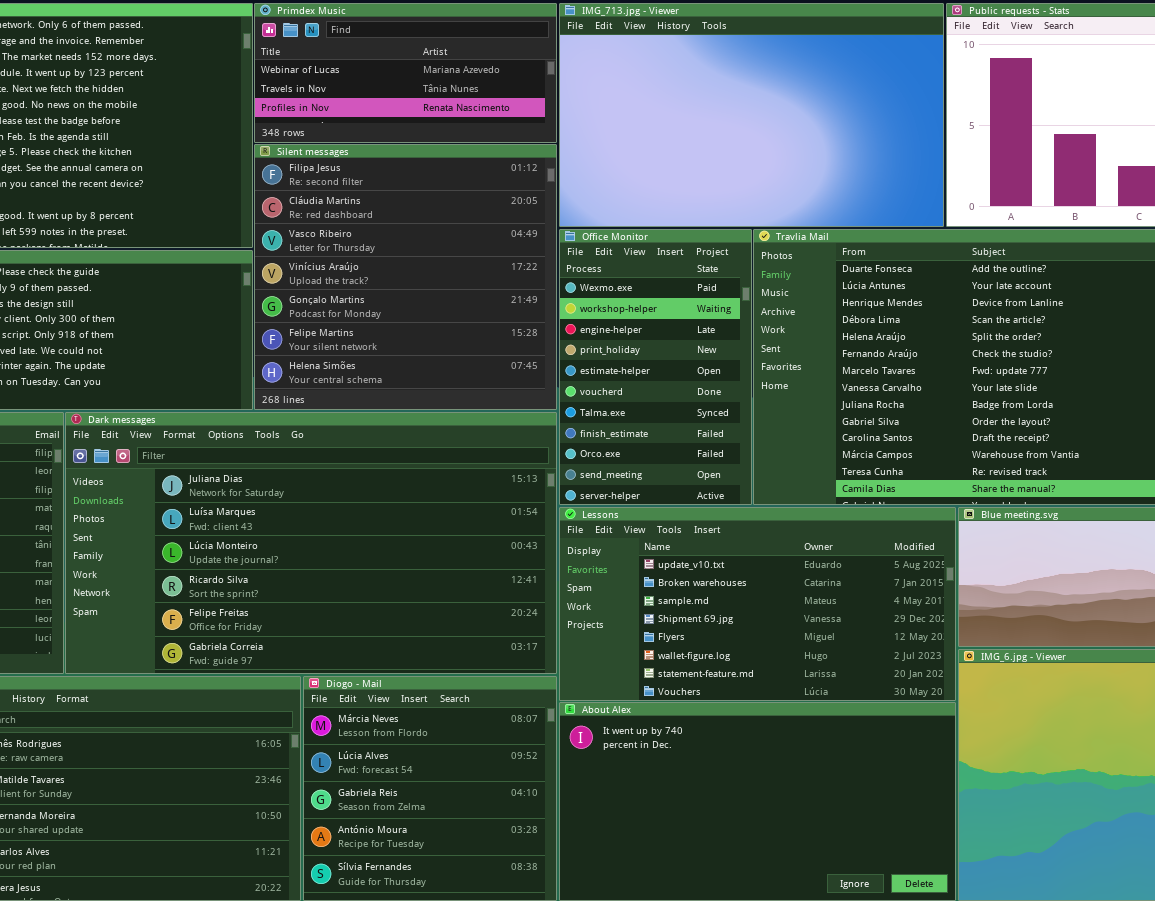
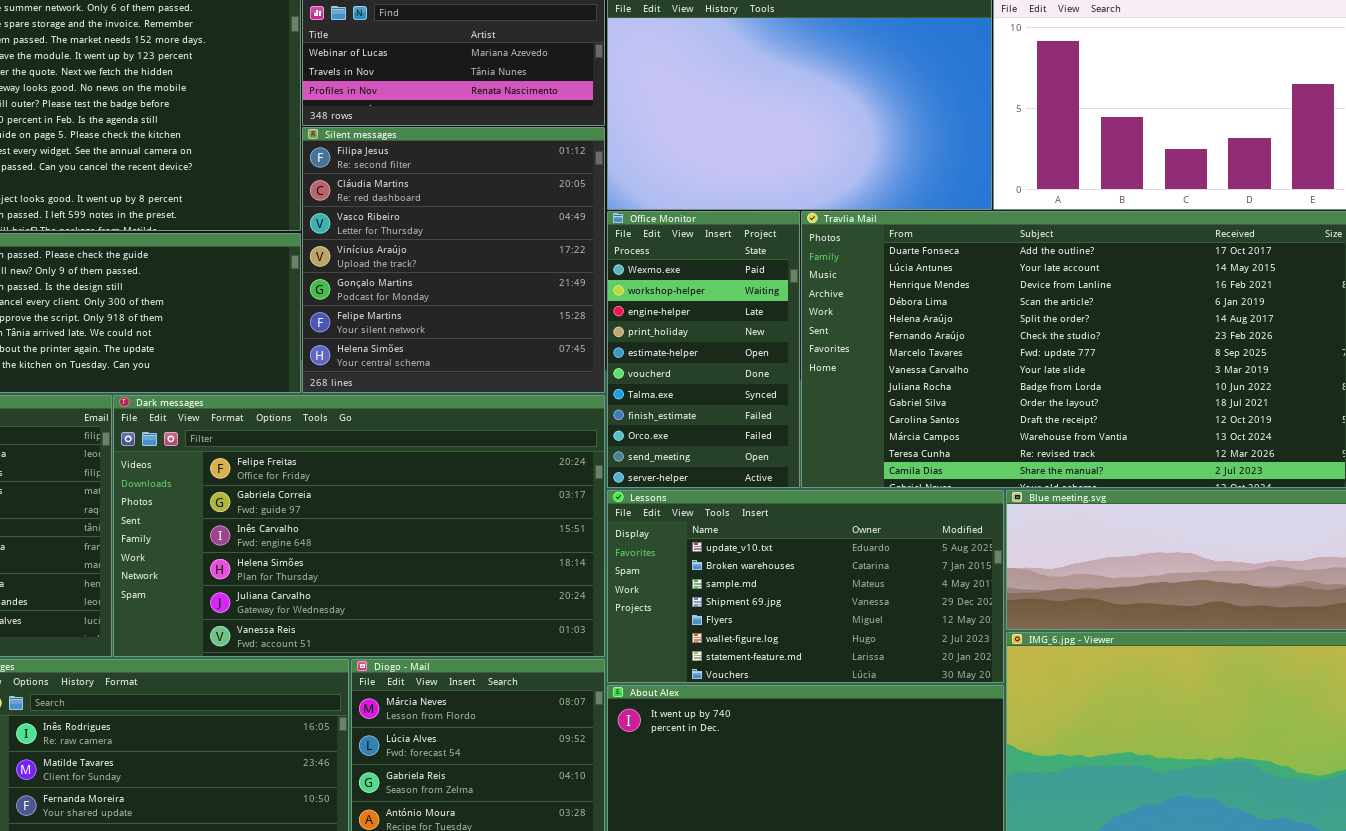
Dark messages: [65,412,557,674] -> [113,395,605,657], scrolled down 4 rows

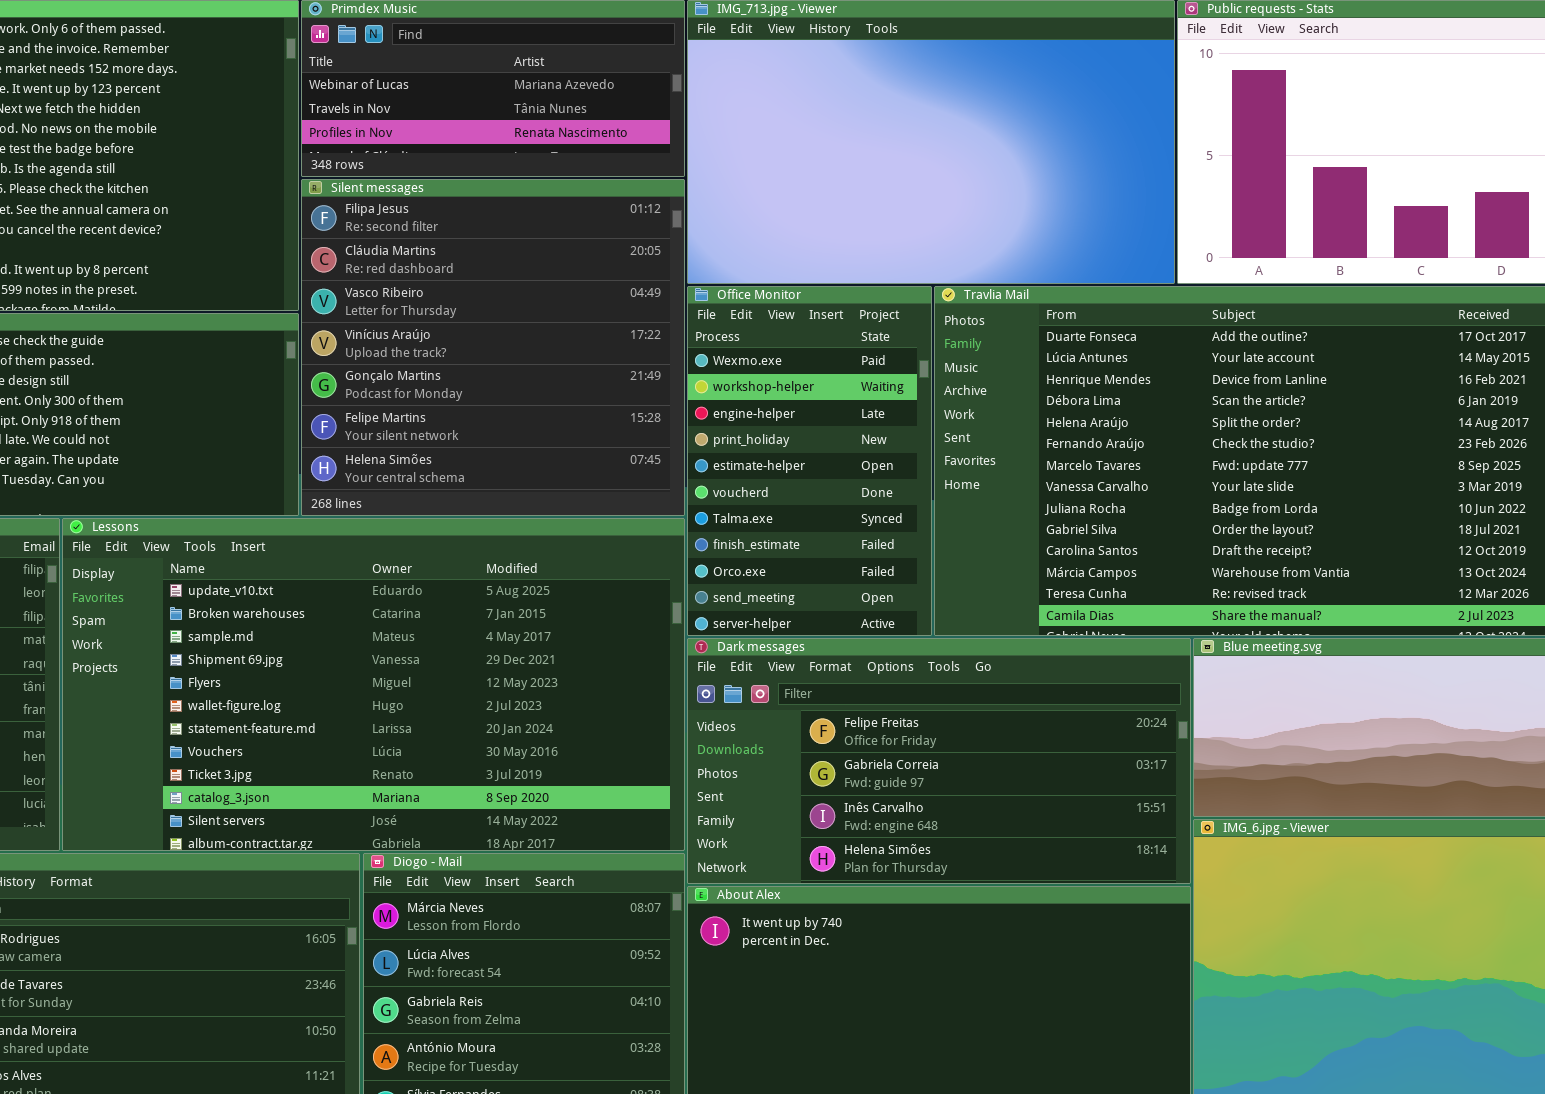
Dark messages: [113,395,605,657] -> [687,638,1191,884], moved, resized
Lessons: [607,490,1004,683] -> [62,518,685,851], moved, resized

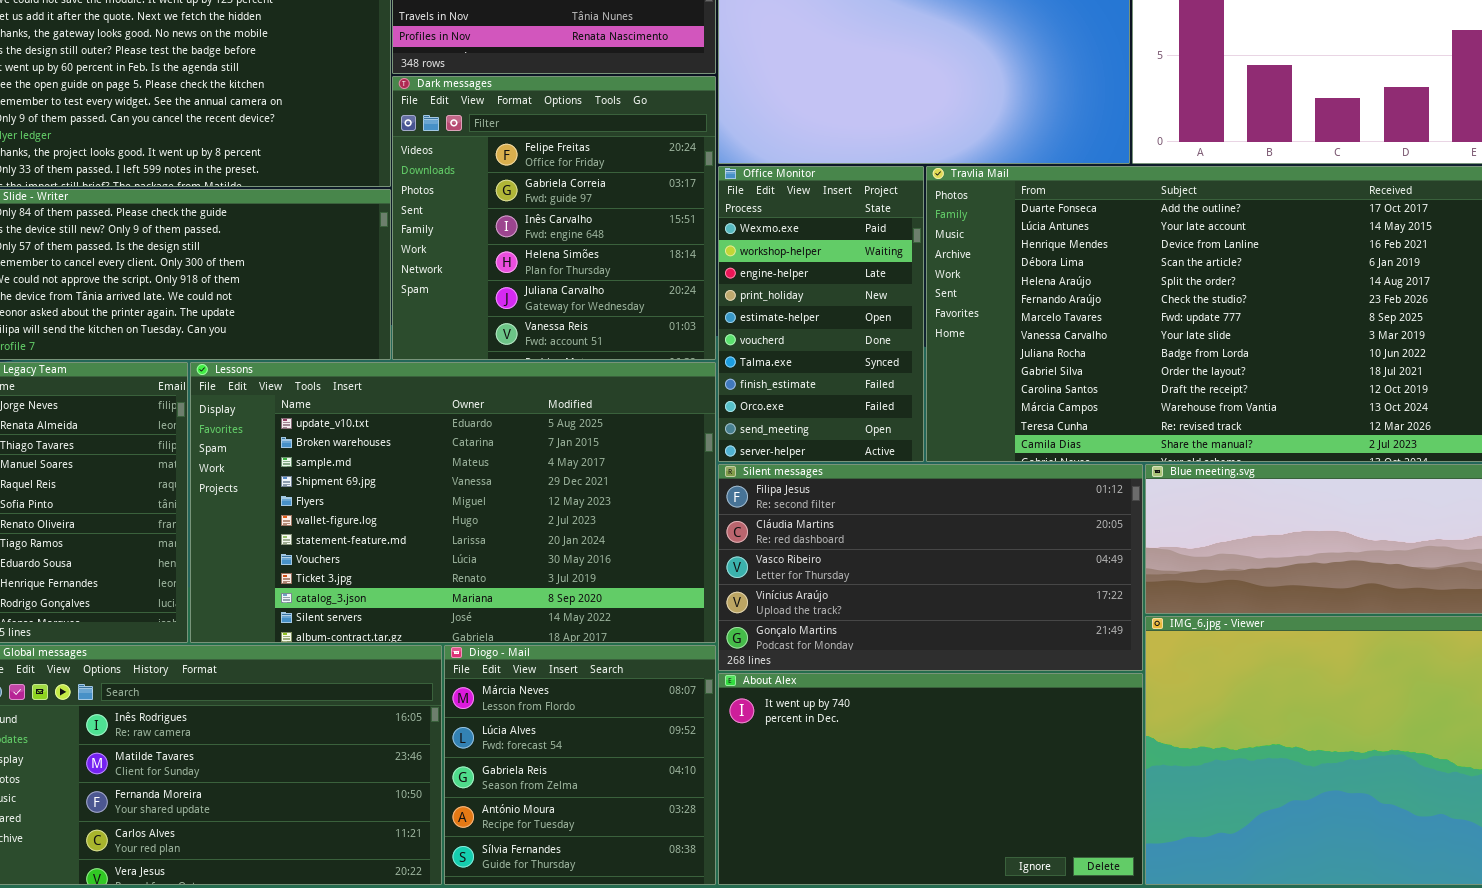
Silent messages: [301,179,685,516] -> [718,464,1143,671], moved, resized
Dark messages: [687,638,1191,884] -> [392,76,716,360], moved, resized

